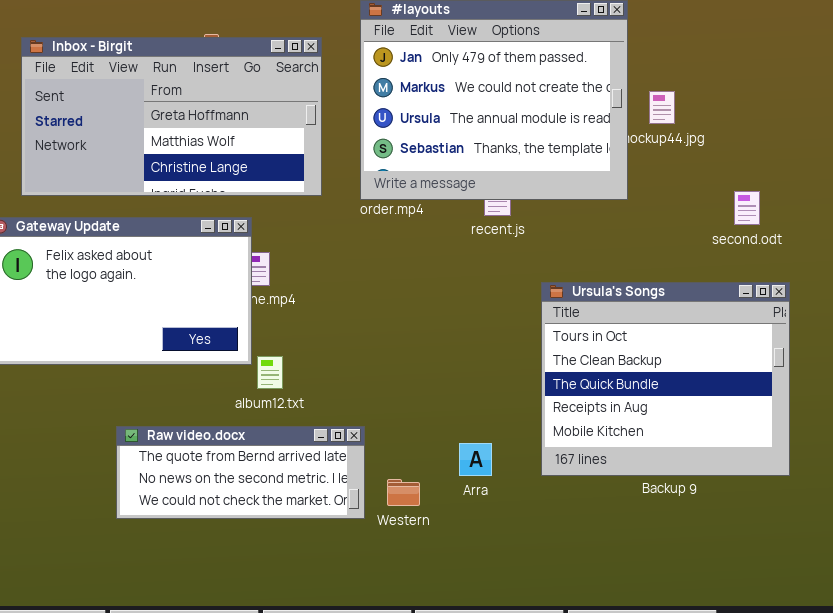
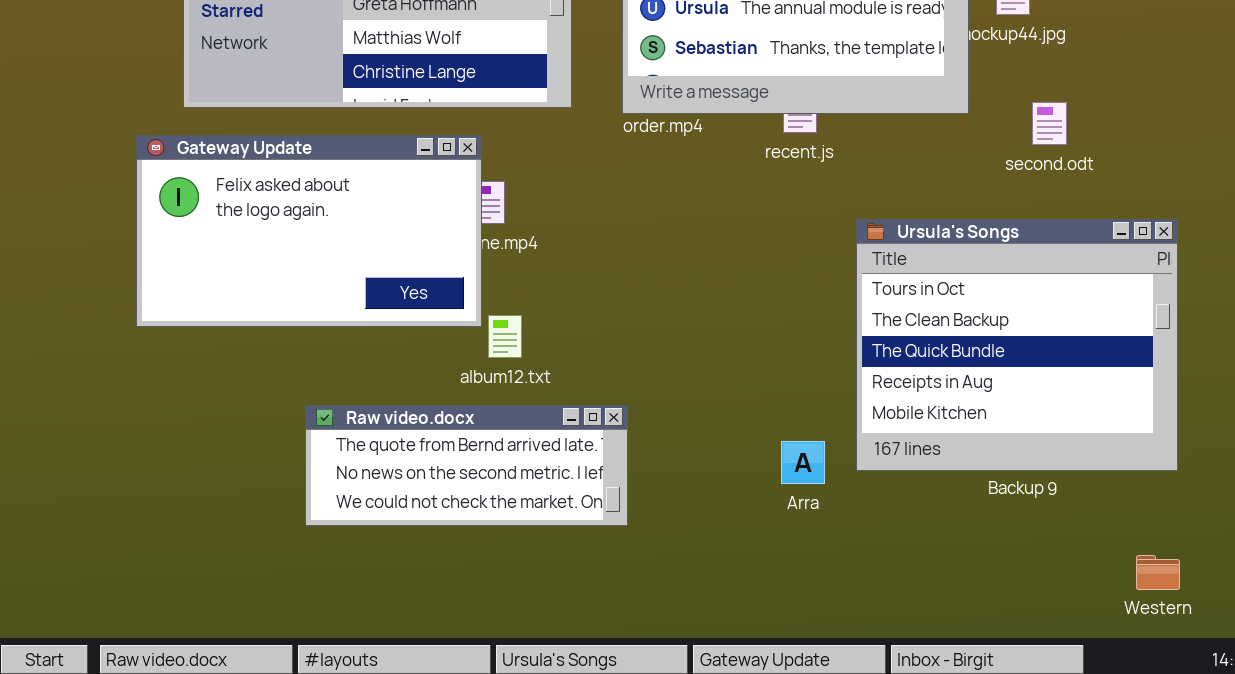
second.odt: [734,191,760,225] -> [1032,102,1067,145], moved
Arra: [459,443,492,476] -> [781,441,825,484], moved
Western: [387,479,420,506] -> [1136,555,1180,590], moved

